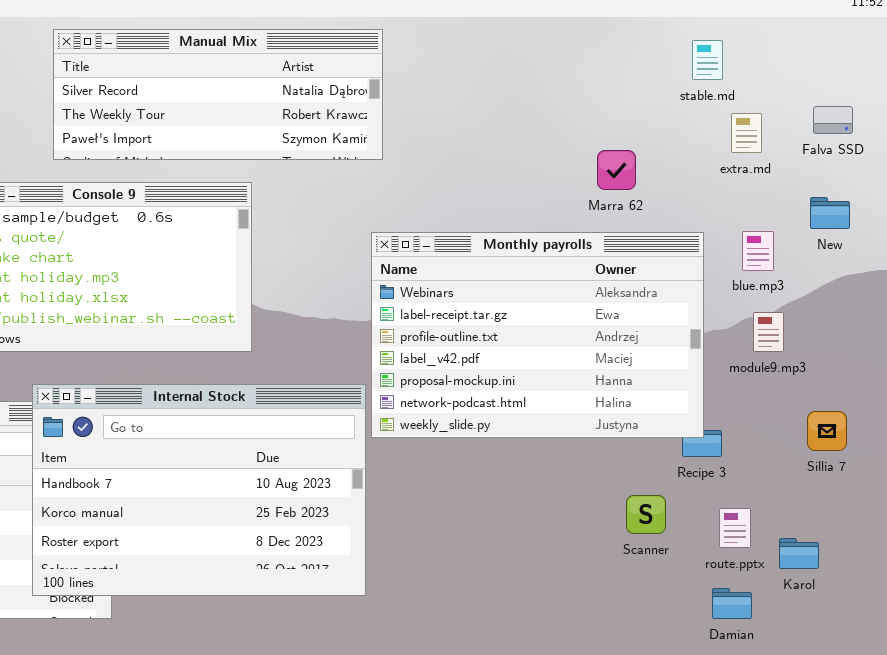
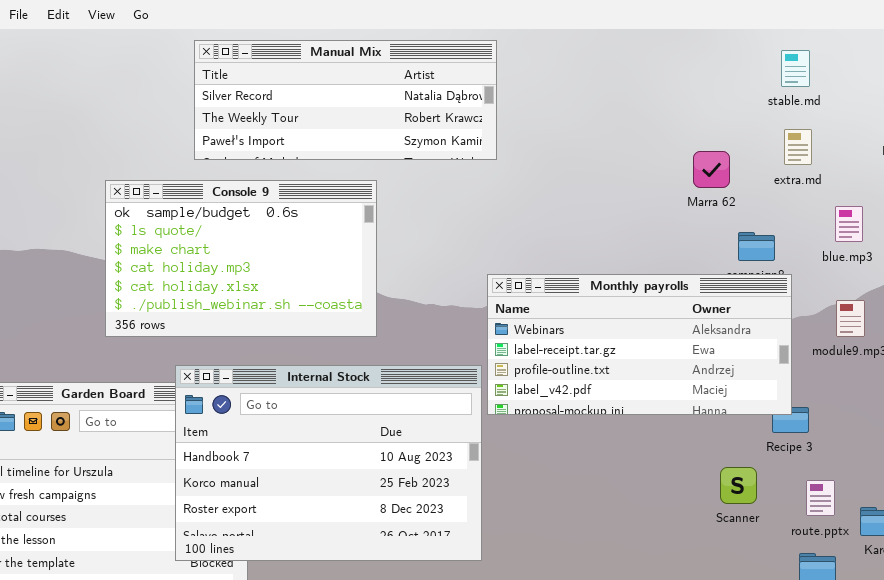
extra.md: [731,113,762,153] -> [784,129,812,165], moved
blue.mp3: [742,231,774,271] -> [835,206,863,242], moved
Monthly payrolls: [371,232,704,438] -> [487,274,792,415], resized

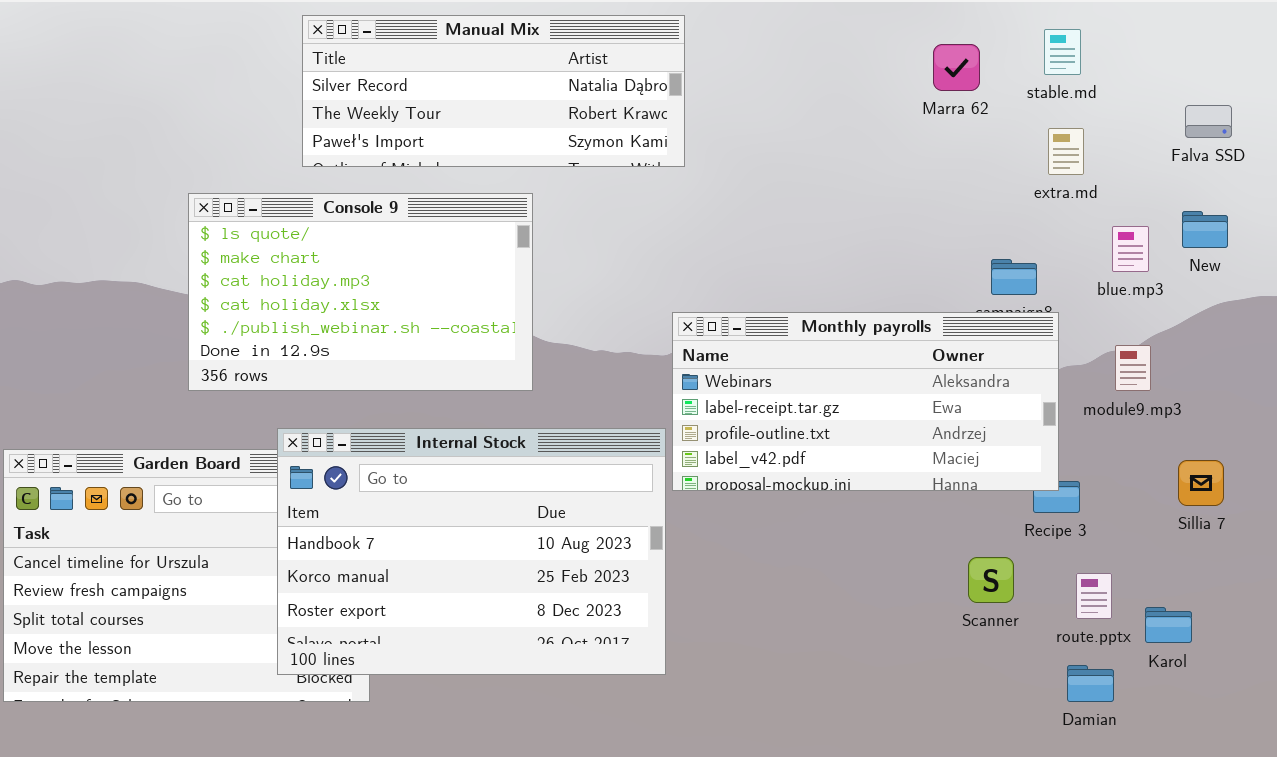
Marra 62: [693,151,730,188] -> [933,44,980,91], moved
Console 9: [105,180,377,337] -> [188,193,533,391], scrolled down 1 row

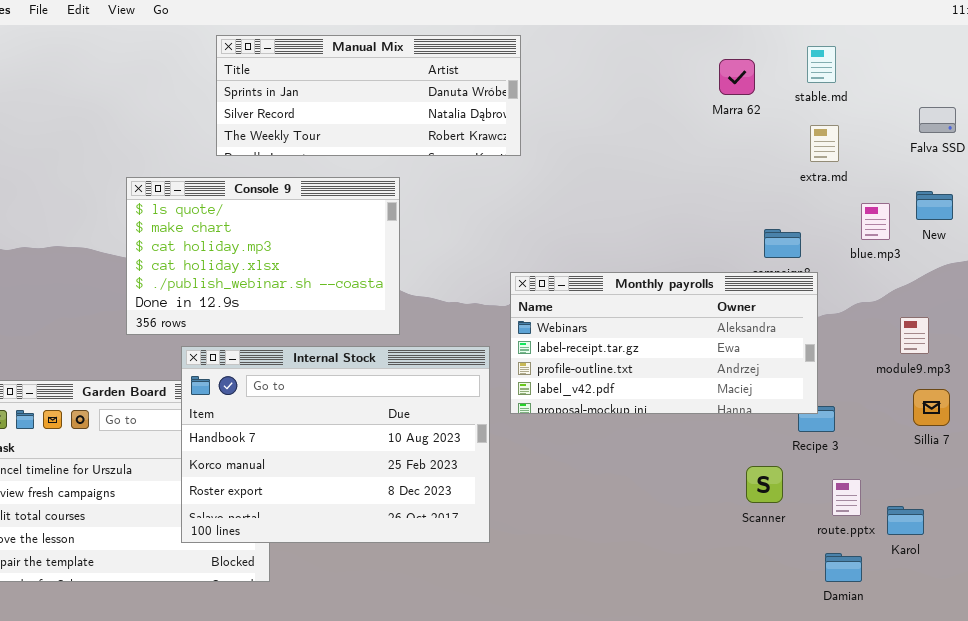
Manual Mix: [302,15,685,167] -> [216,35,521,156], scrolled up 1 row
module9.mp3: [1115,345,1151,391] -> [900,317,929,354], moved
Internal Stock: [277,428,666,675] -> [181,346,490,543], moved

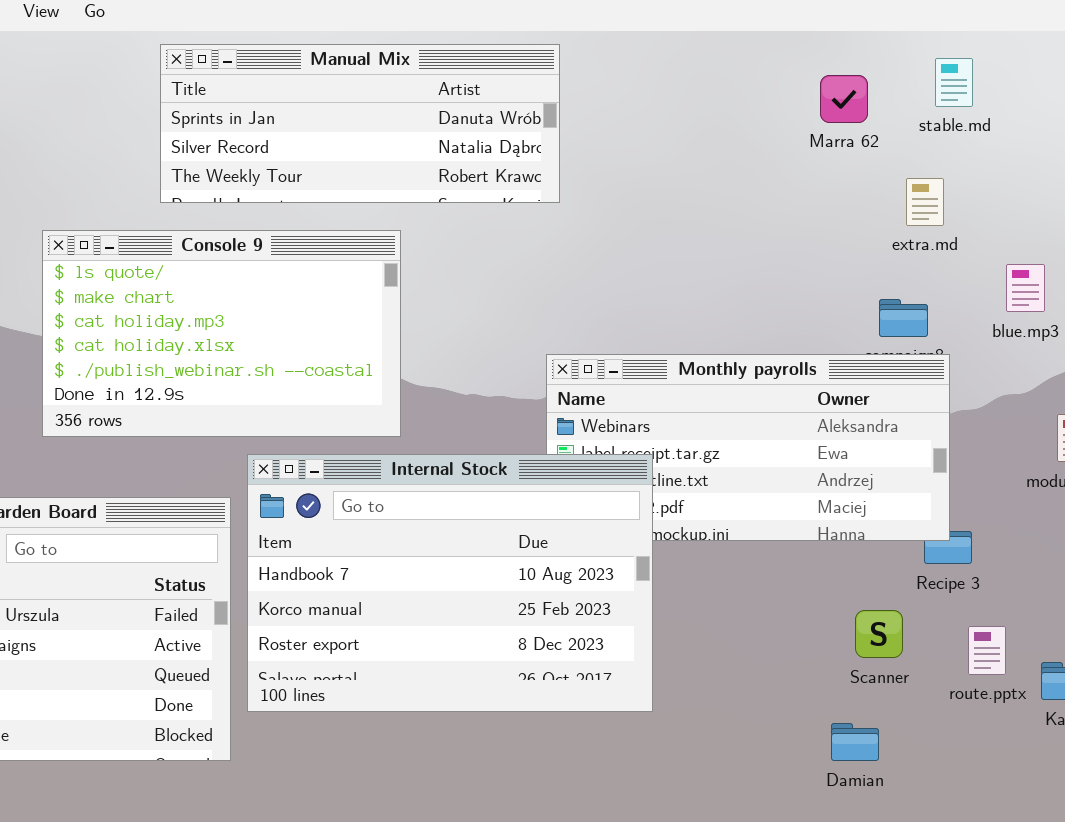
extra.md: [810,125,839,162] -> [906,178,944,226], moved
Internal Stock: [181,346,490,543] -> [247,454,653,712], moved
Damian: [825,553,862,582] -> [831,723,879,761], moved

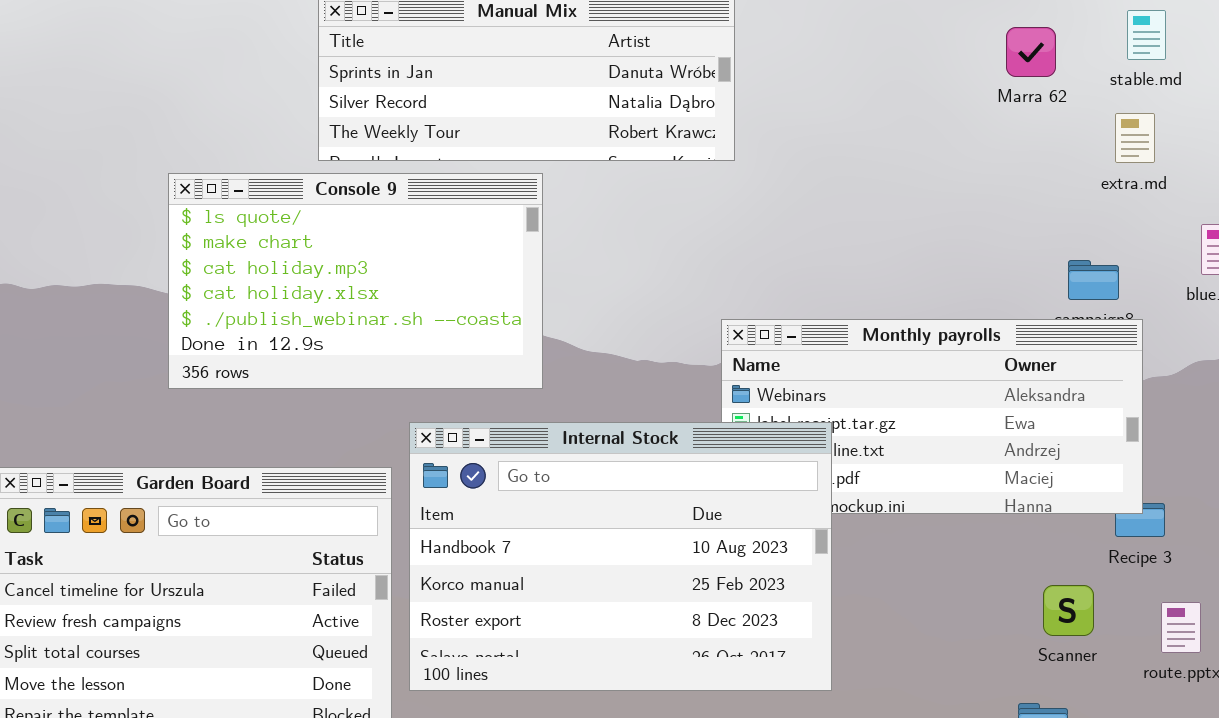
extra.md: [906,178,944,226] -> [1115,113,1155,163], moved
Console 9: [42,230,401,437] -> [168,173,543,389], moved

